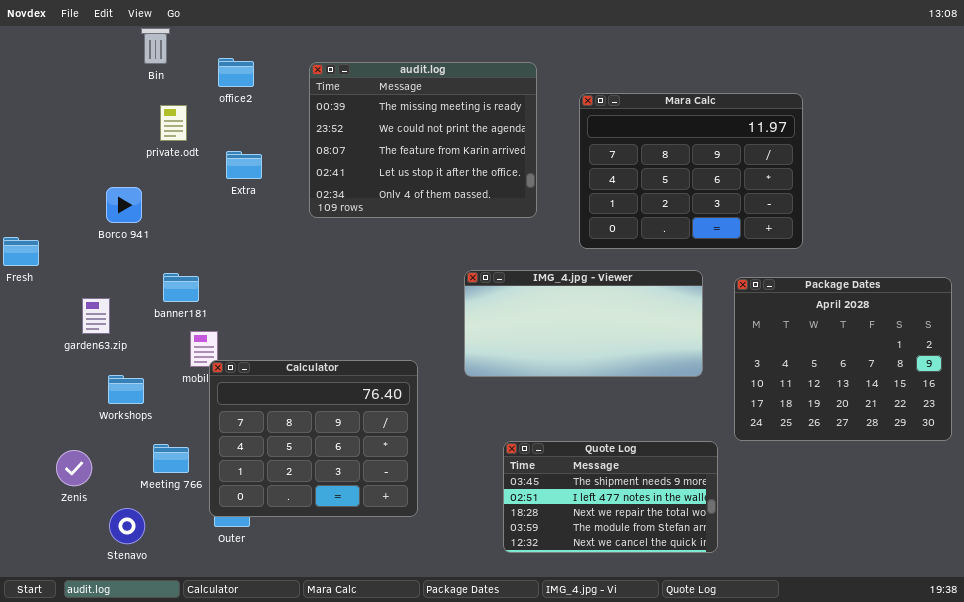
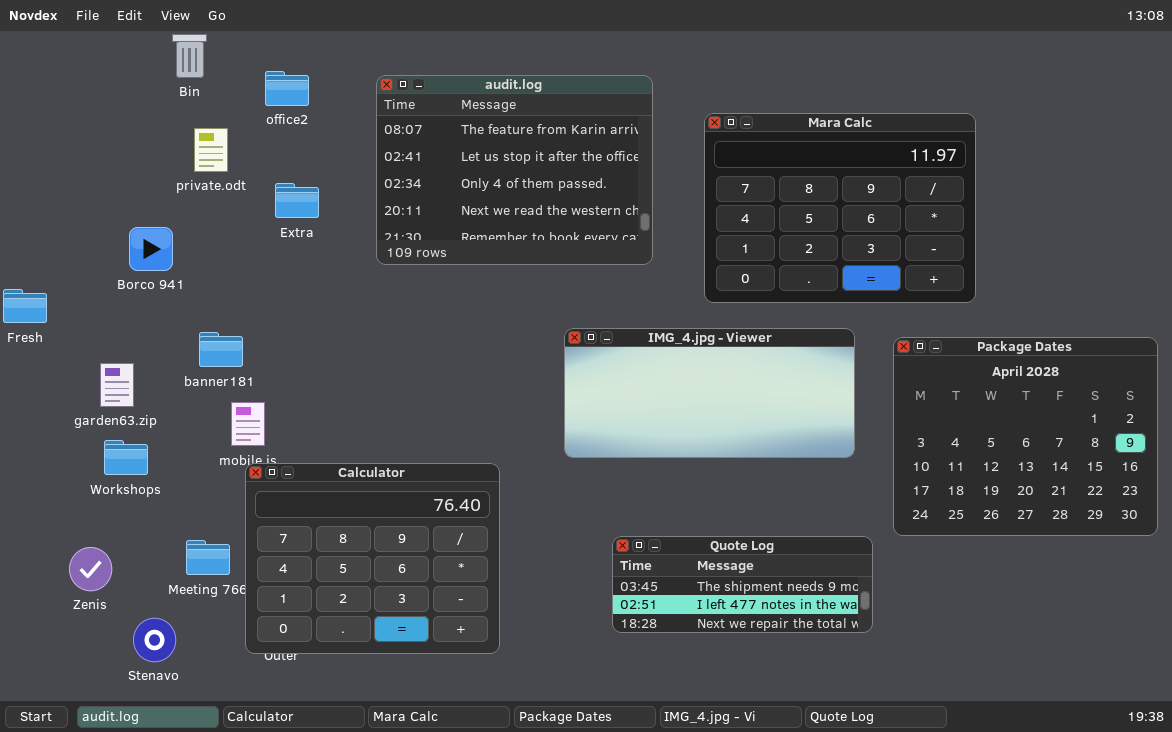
audit.log: [309,62,537,218] -> [376,75,653,265], scrolled down 2 rows
Calculator: [209,360,418,517] -> [245,463,500,654], moved
Workshops: [108,375,144,404] -> [104,440,148,475], moved
Quote Log: [503,441,718,553] -> [612,536,873,633], resized

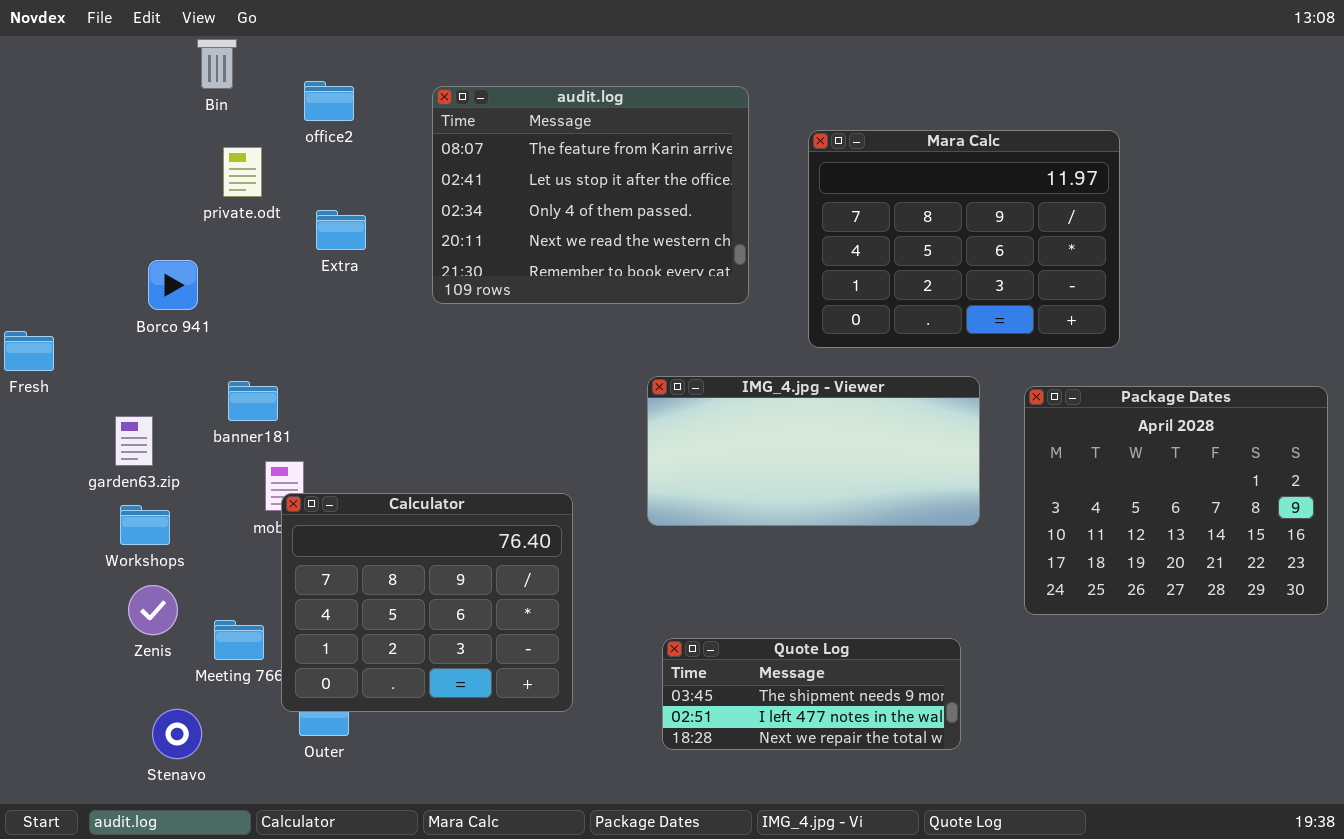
Calculator: [245,463,500,654] -> [281,493,573,712], moved
Quote Log: [612,536,873,633] -> [662,638,961,750], moved
Zenis: [69,547,112,591] -> [128,585,178,635], moved

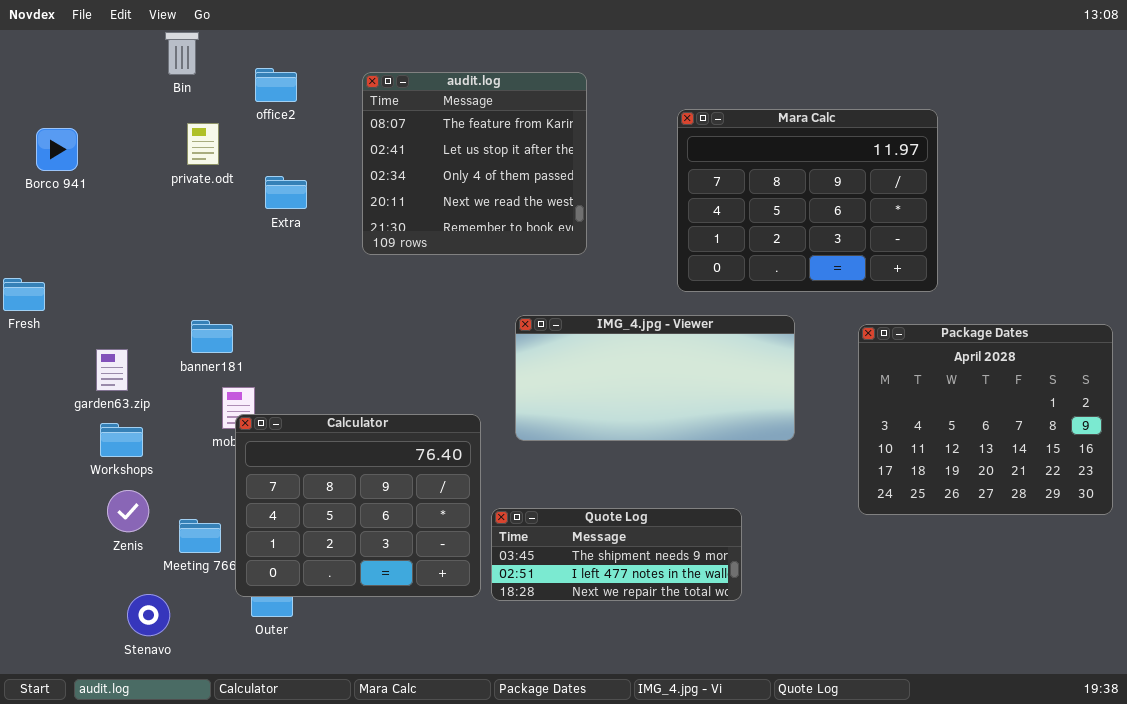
audit.log: [432,86,749,304] -> [362,72,587,255], resized
Borco 941: [148,260,198,310] -> [36,128,78,171], moved
IMG_4.jpg - Viewer: [647,376,980,526] -> [515,315,795,441], moved
Quote Log: [662,638,961,750] -> [491,508,742,601], moved

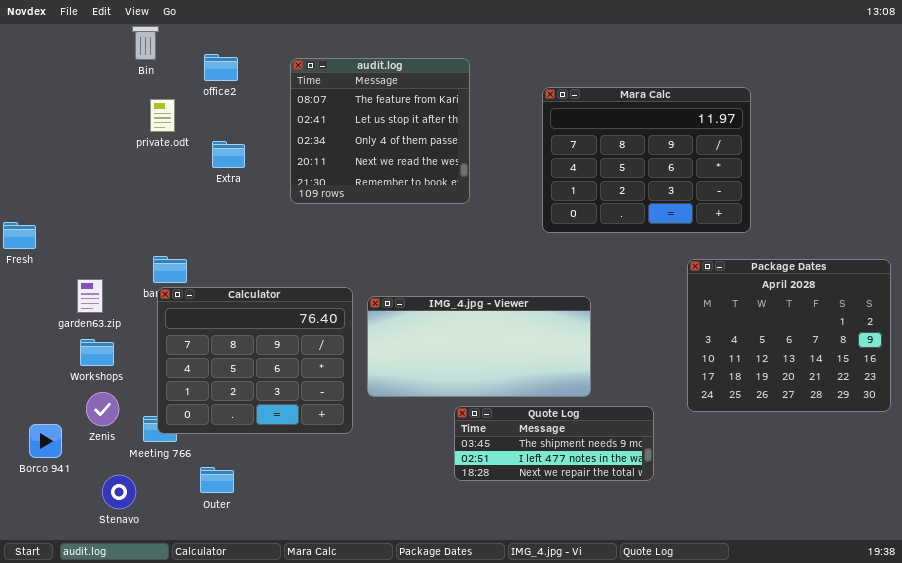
Borco 941: [36,128,78,171] -> [29,424,62,458], moved
IMG_4.jpg - Viewer: [515,315,795,441] -> [367,296,591,397], moved
Calculator: [235,414,481,597] -> [157,287,353,434], moved
Quote Log: [491,508,742,601] -> [454,406,654,481], moved

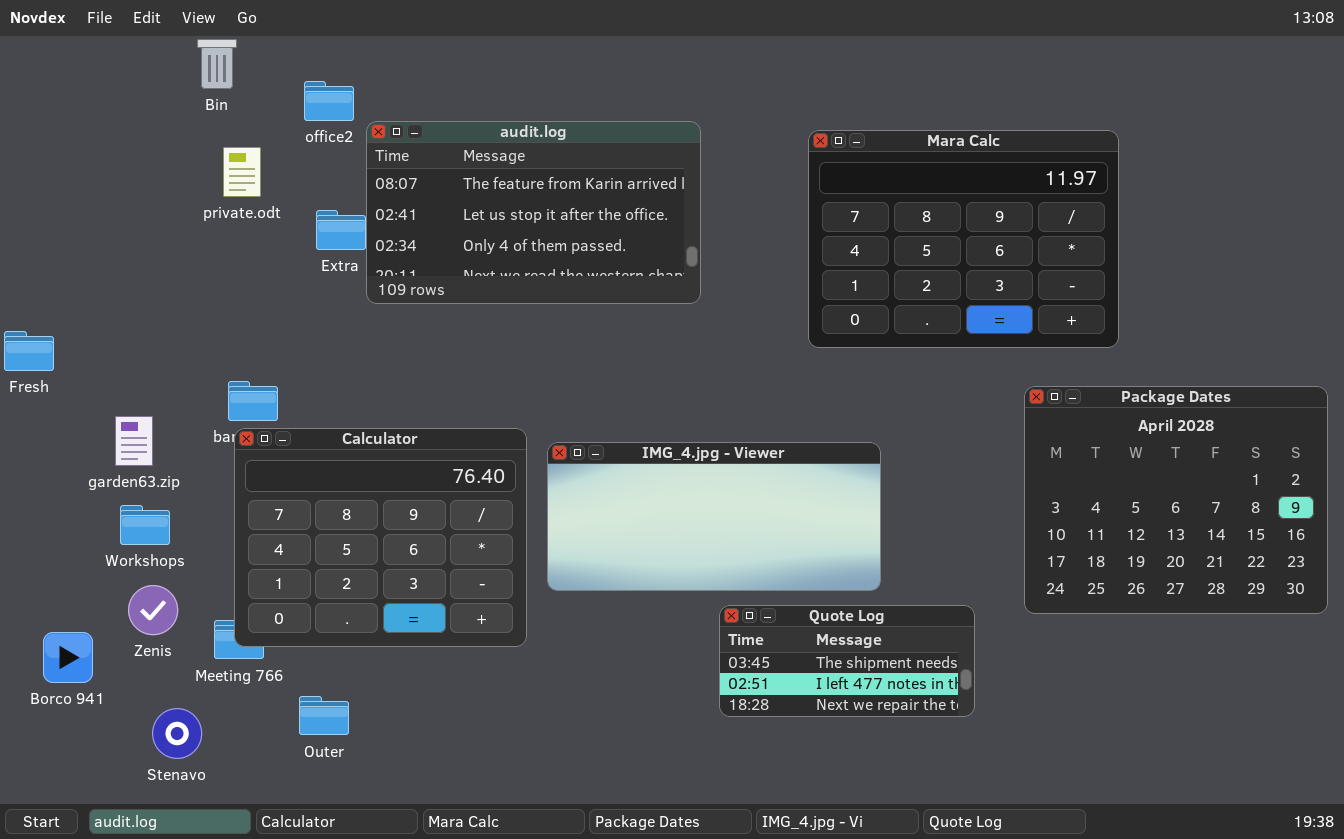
audit.log: [290,58,470,204] -> [366,121,701,304], resized
Quote Log: [454,406,654,481] -> [719,605,975,717], resized

